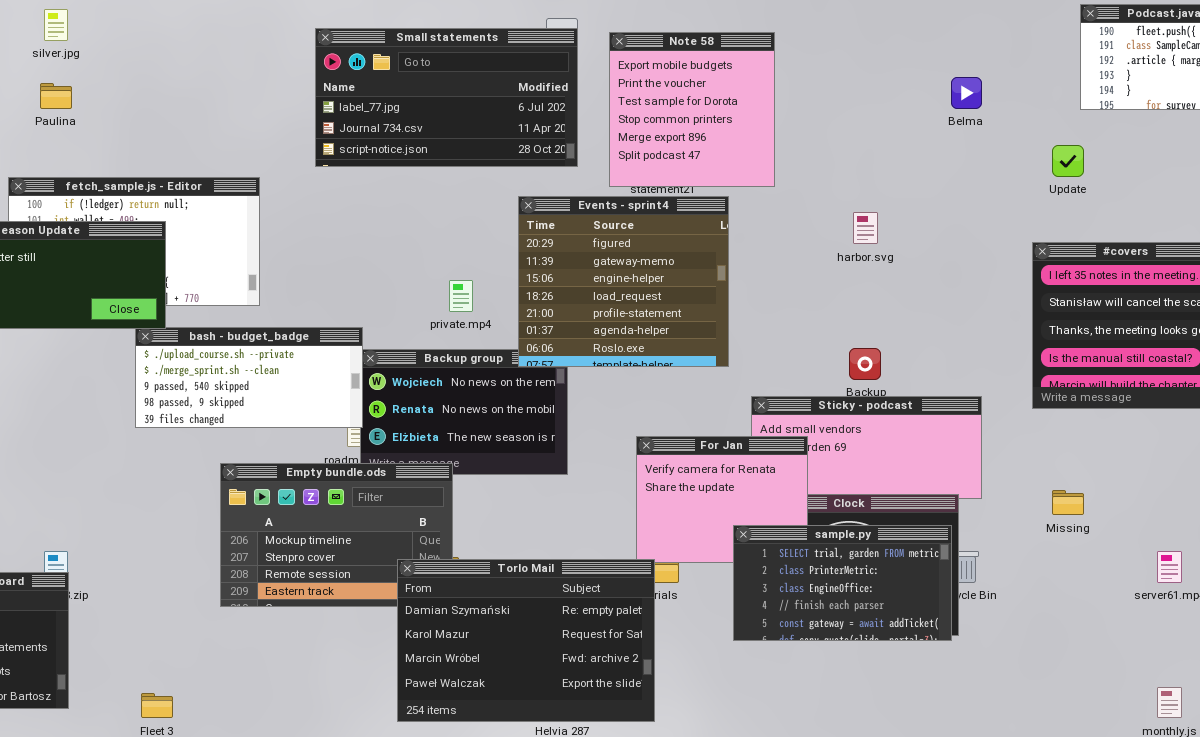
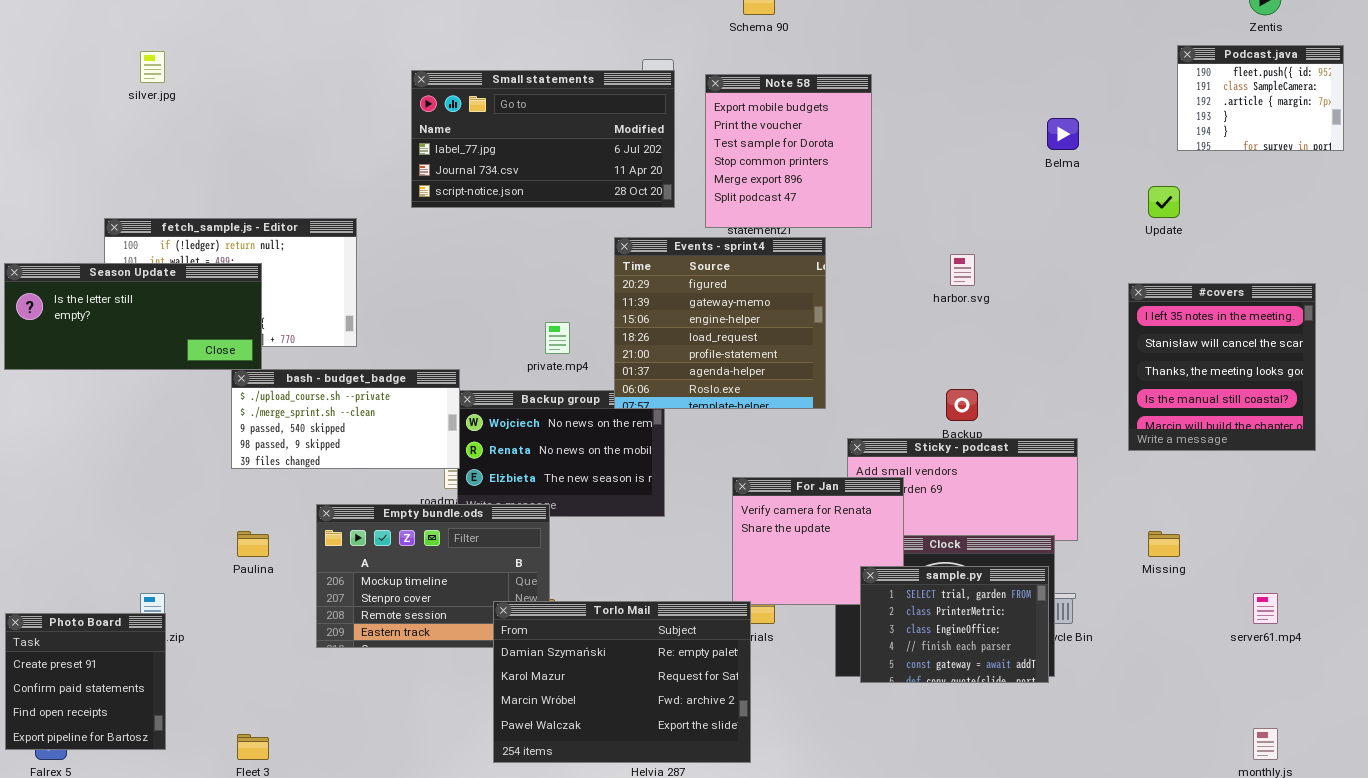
Paulina: [40,83,72,109] -> [237,531,269,557], moved
sample.py: [733,525,952,641] -> [860,566,1049,683], resized

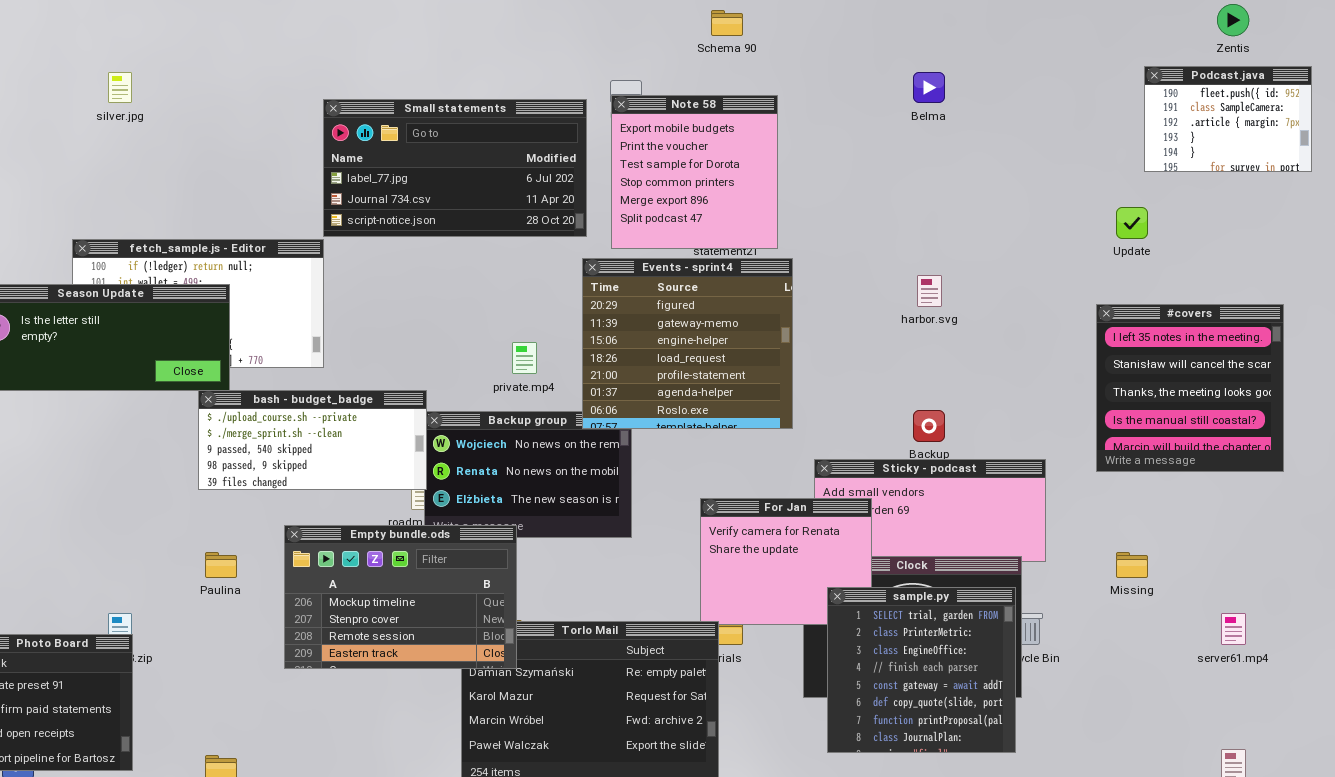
Small statements: [411,70,675,208] -> [323,99,587,237], moved
Note 58: [705,74,872,228] -> [611,95,778,249], moved
Belma: [1047,118,1079,150] -> [913,72,945,103], moved
Empty bundle.ods: [316,504,550,648] -> [284,525,517,669], raised
sample.py: [860,566,1049,683] -> [827,587,1016,753], resized

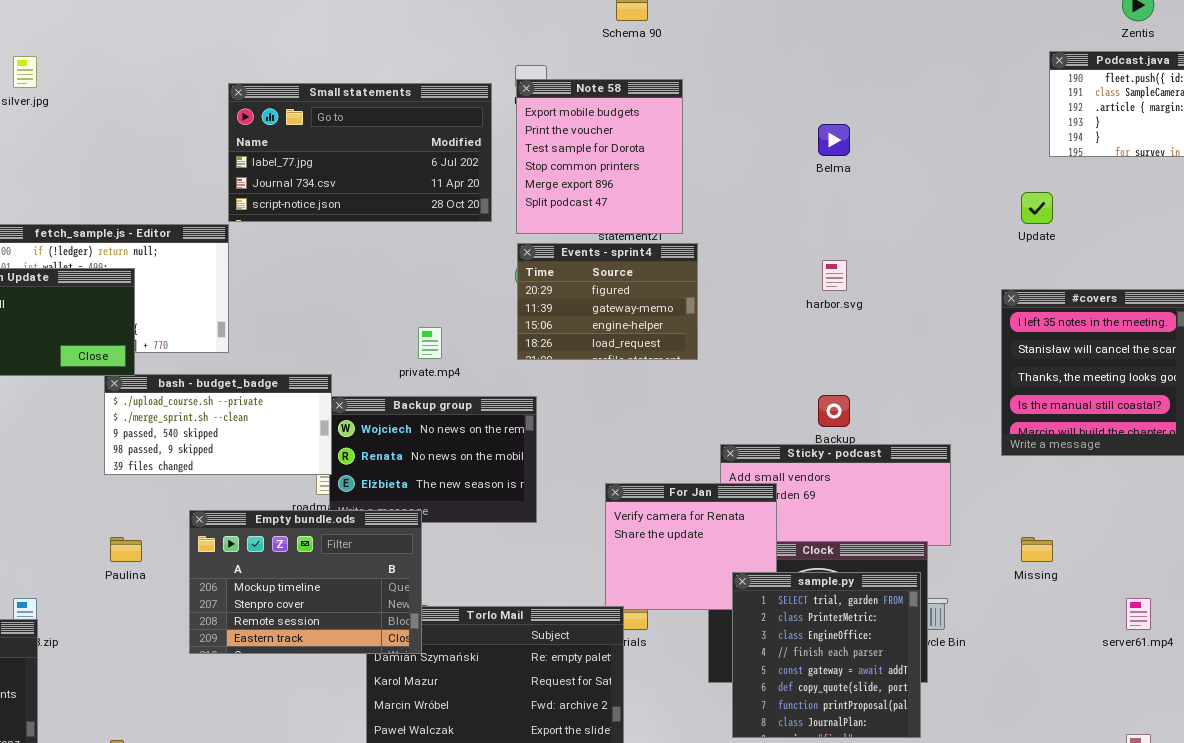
Belma: [913,72,945,103] -> [818,124,850,156], moved
Events - sprint4: [582,258,793,429] -> [517,243,698,360], resized

